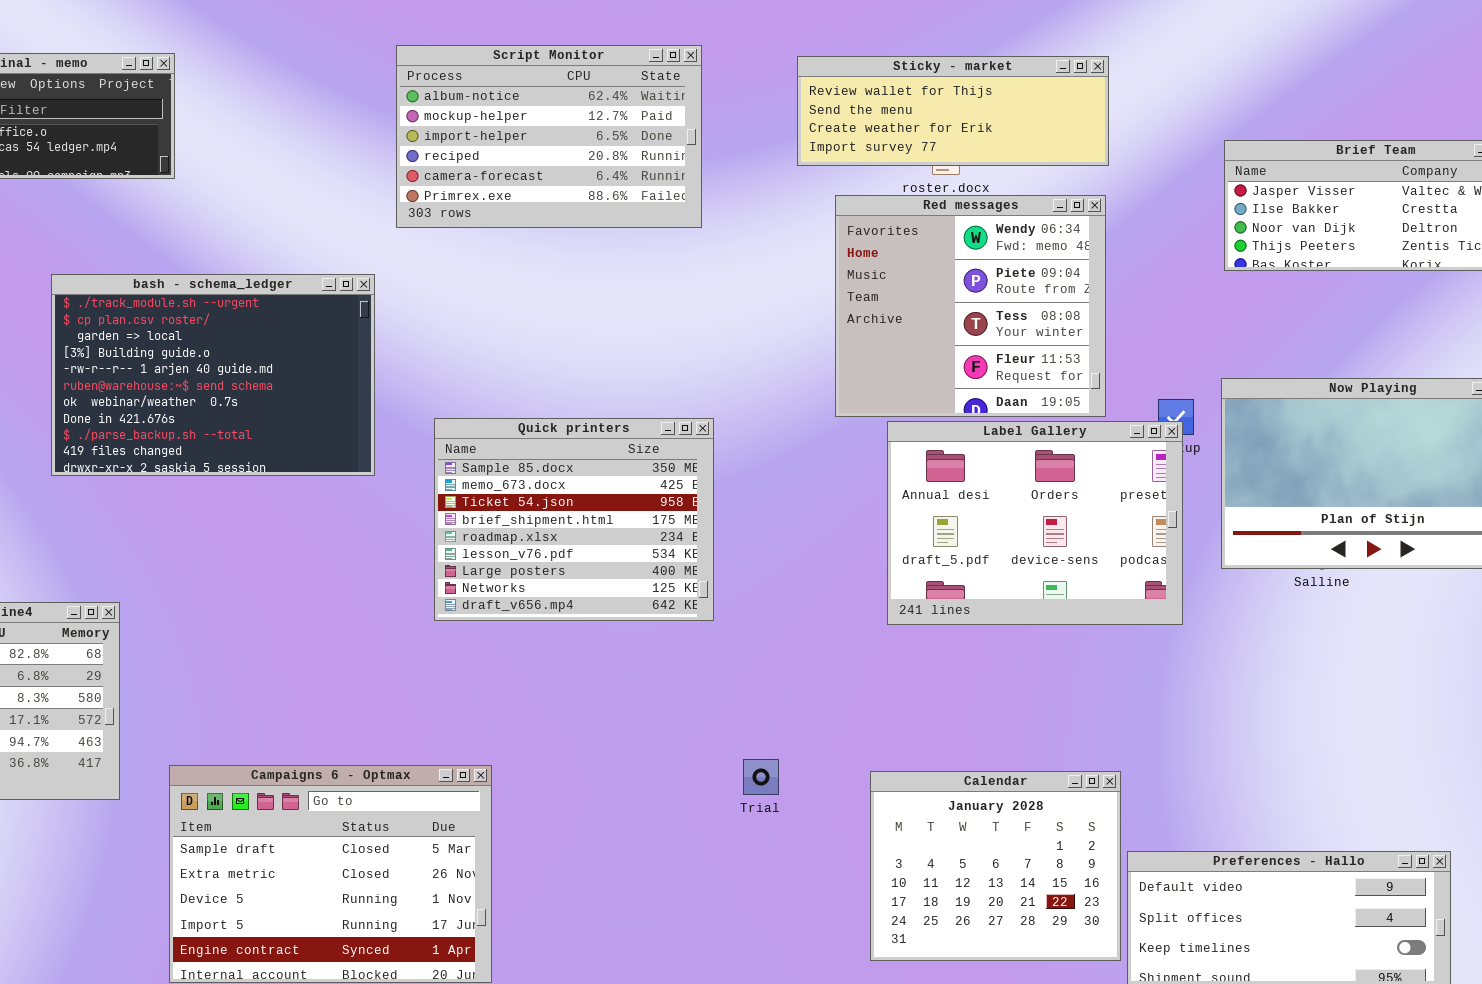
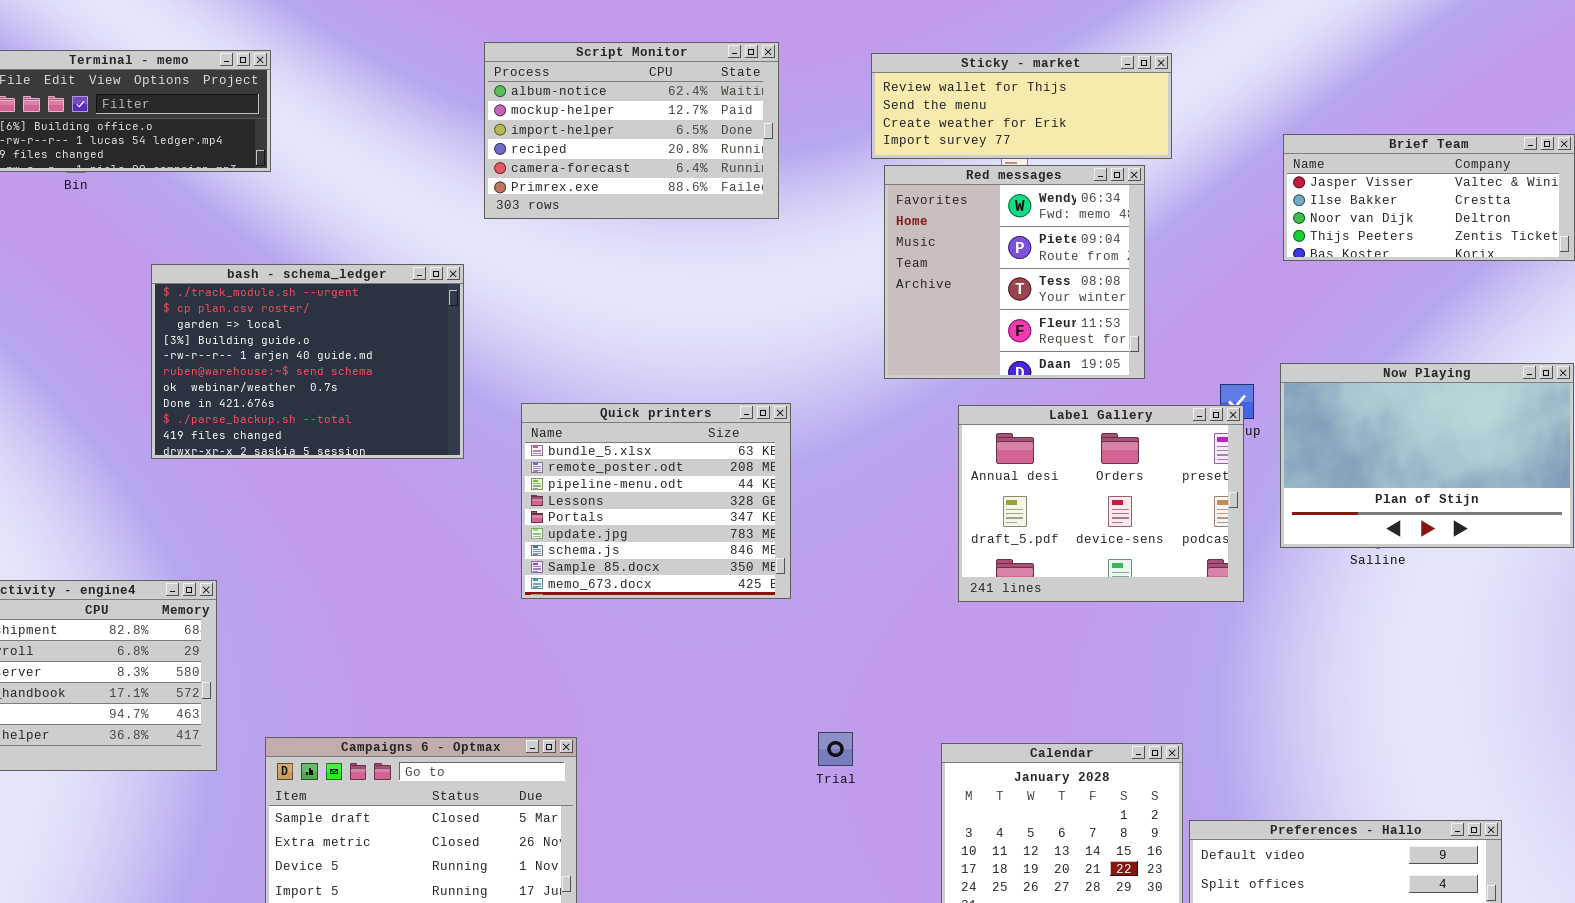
Red messages: [835,195,1106,417] -> [884,165,1145,379], moved
Quick printers: [434,418,714,621] -> [521,403,791,599], scrolled up 7 rows

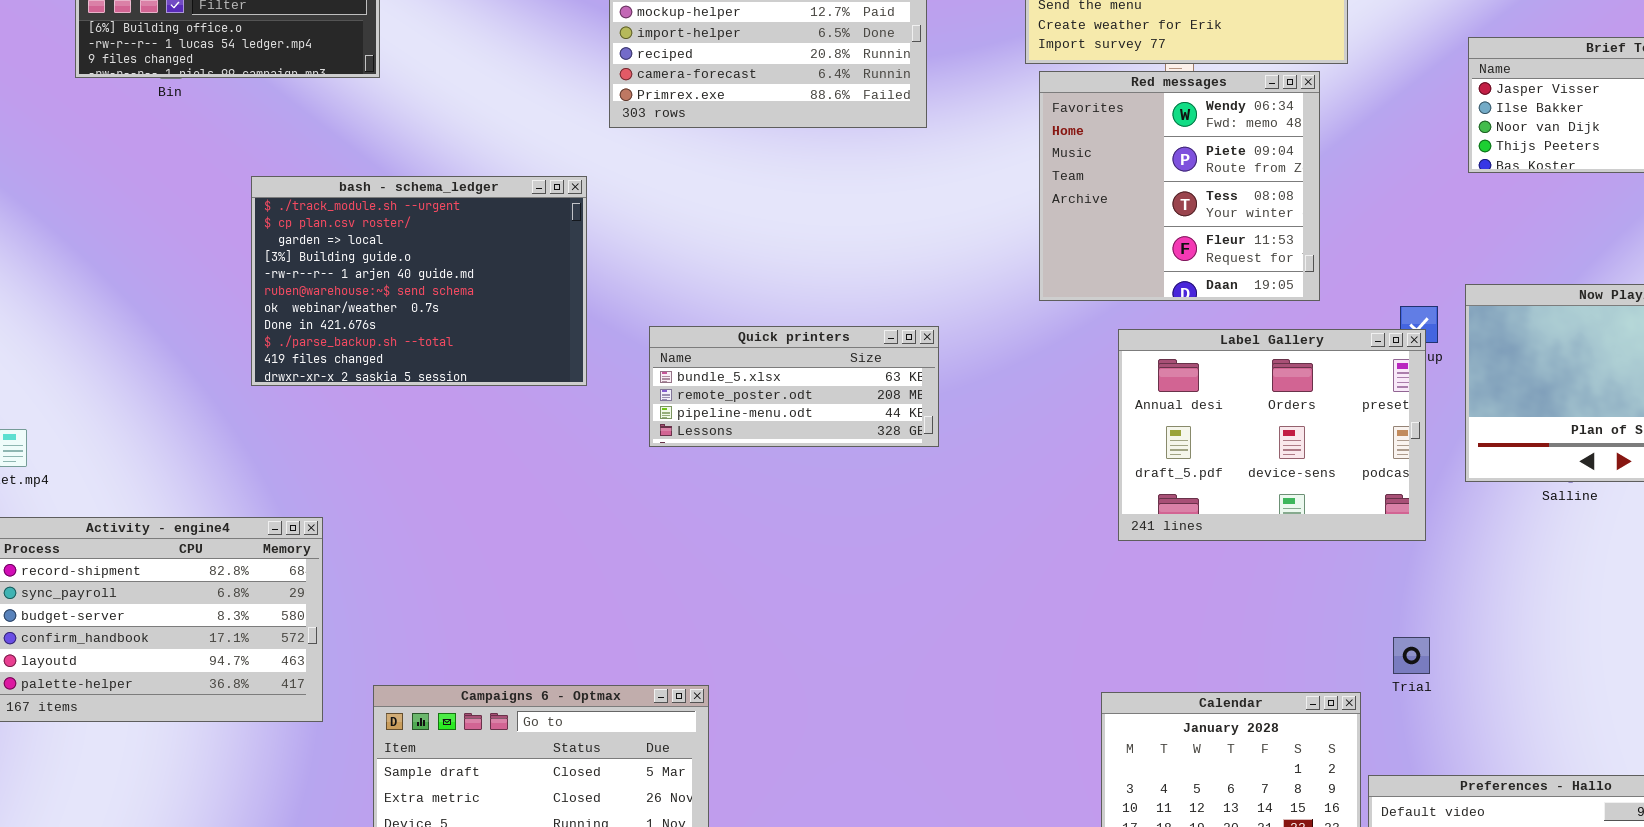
Quick printers: [521,403,791,599] -> [649,326,939,447], resized
Trial: [818,732,853,766] -> [1393,637,1430,674], moved

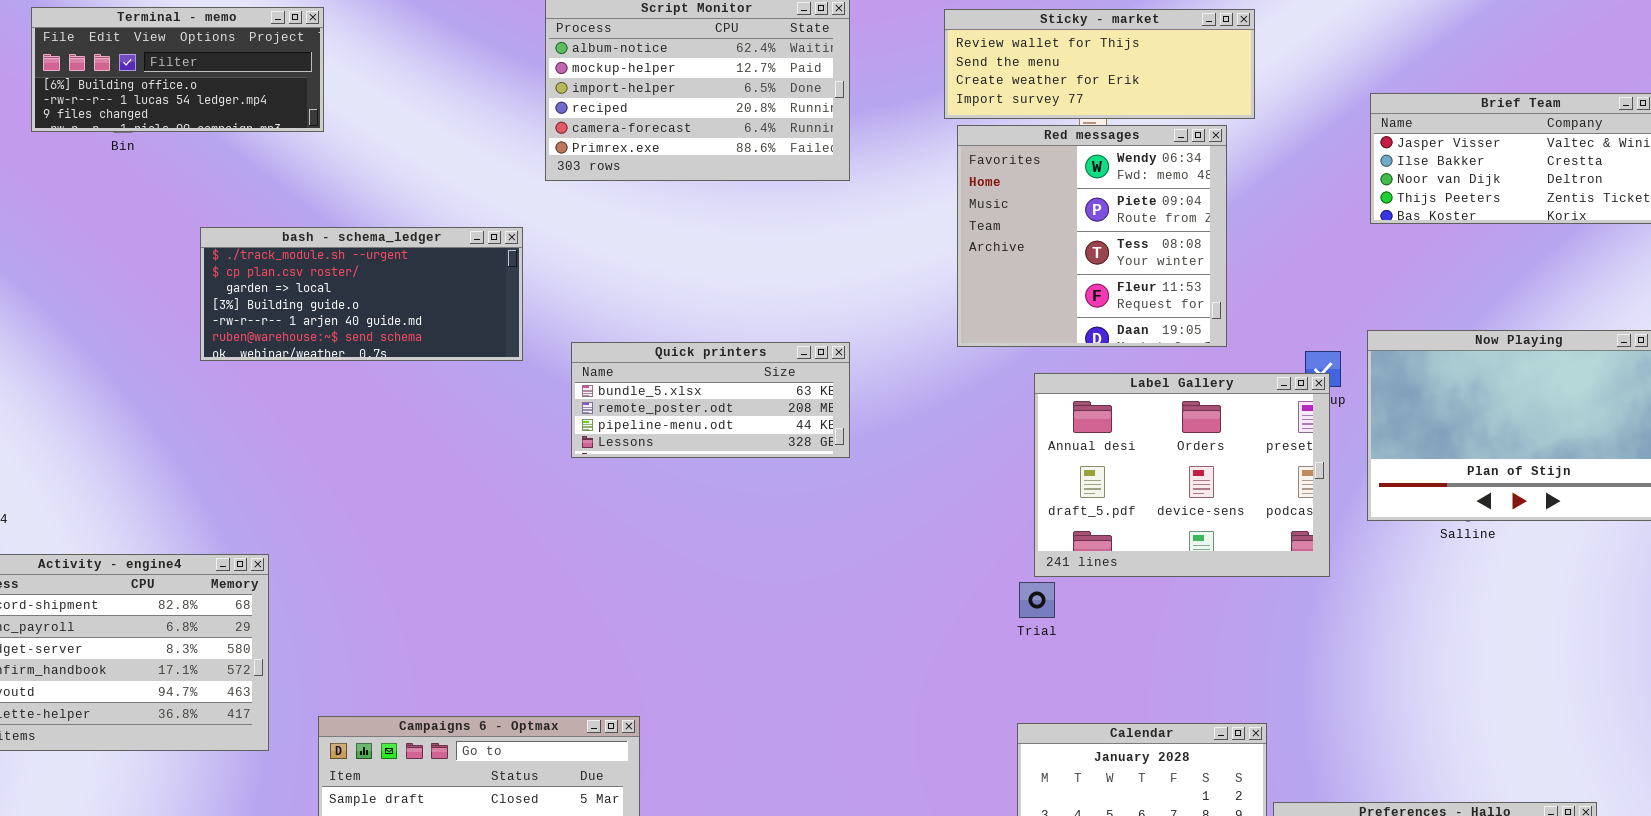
bash - schema_ledger: [251,176,587,386] -> [200,227,523,361], resized
Quick printers: [649,326,939,447] -> [571,342,850,458], moved
Trial: [1393,637,1430,674] -> [1019,582,1055,618], moved

